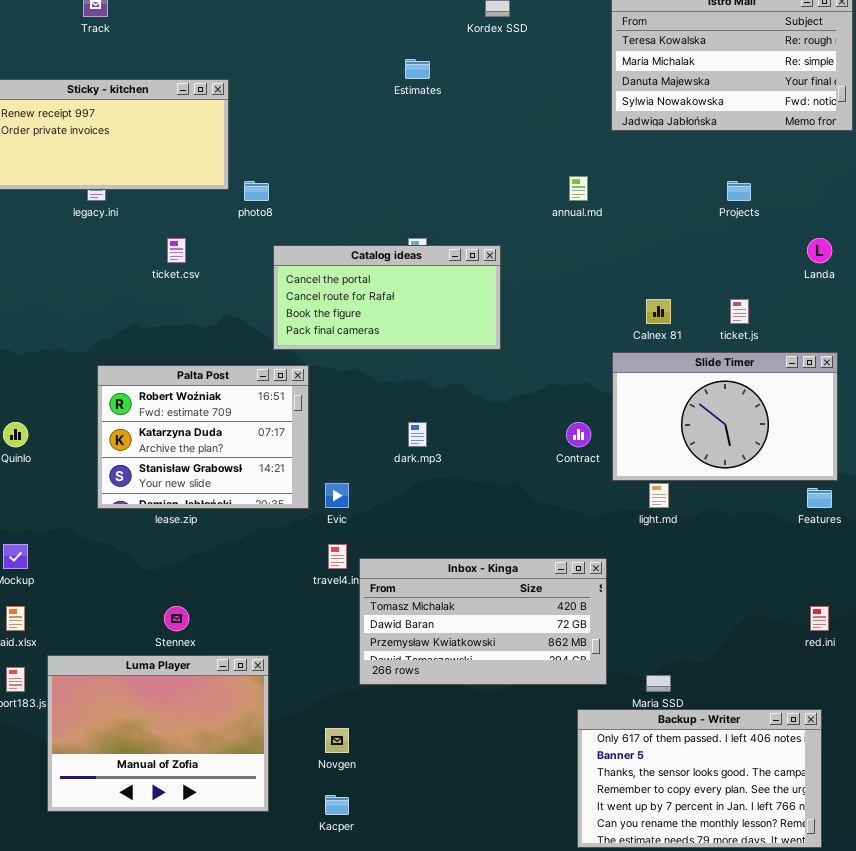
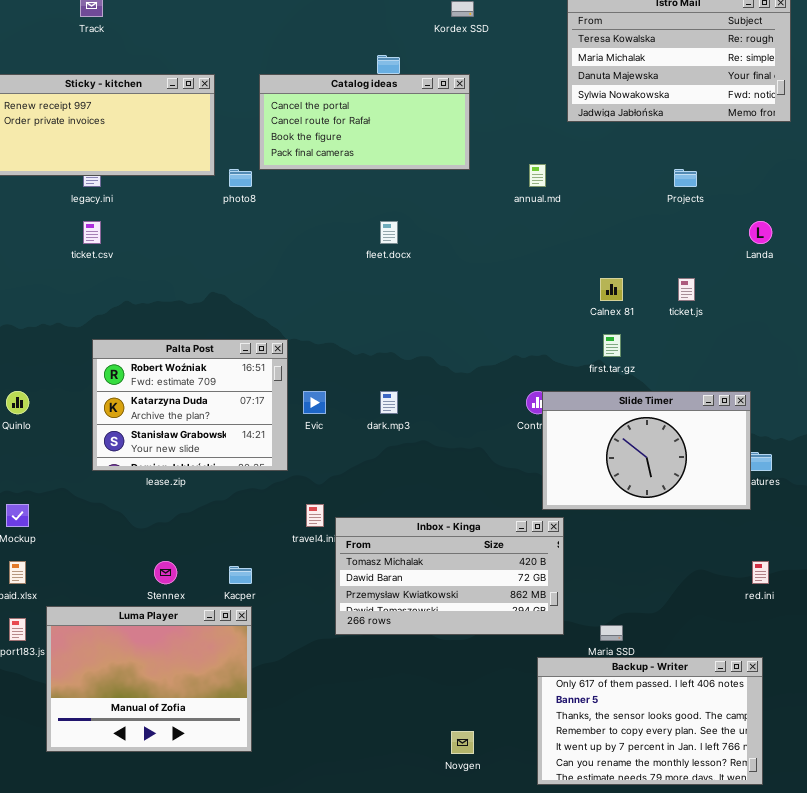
ticket.csv: [167,238,186,263] -> [83,221,101,244], moved
Catalog ideas: [273,245,501,350] -> [259,74,470,170], moved
Slide Timer: [612,352,838,481] -> [542,391,751,510], moved
Evic: [325,483,349,508] -> [303,391,326,414], moved
Novgen: [325,728,349,753] -> [451,731,474,754], moved
Kacper: [325,795,349,815] -> [229,566,252,584], moved

